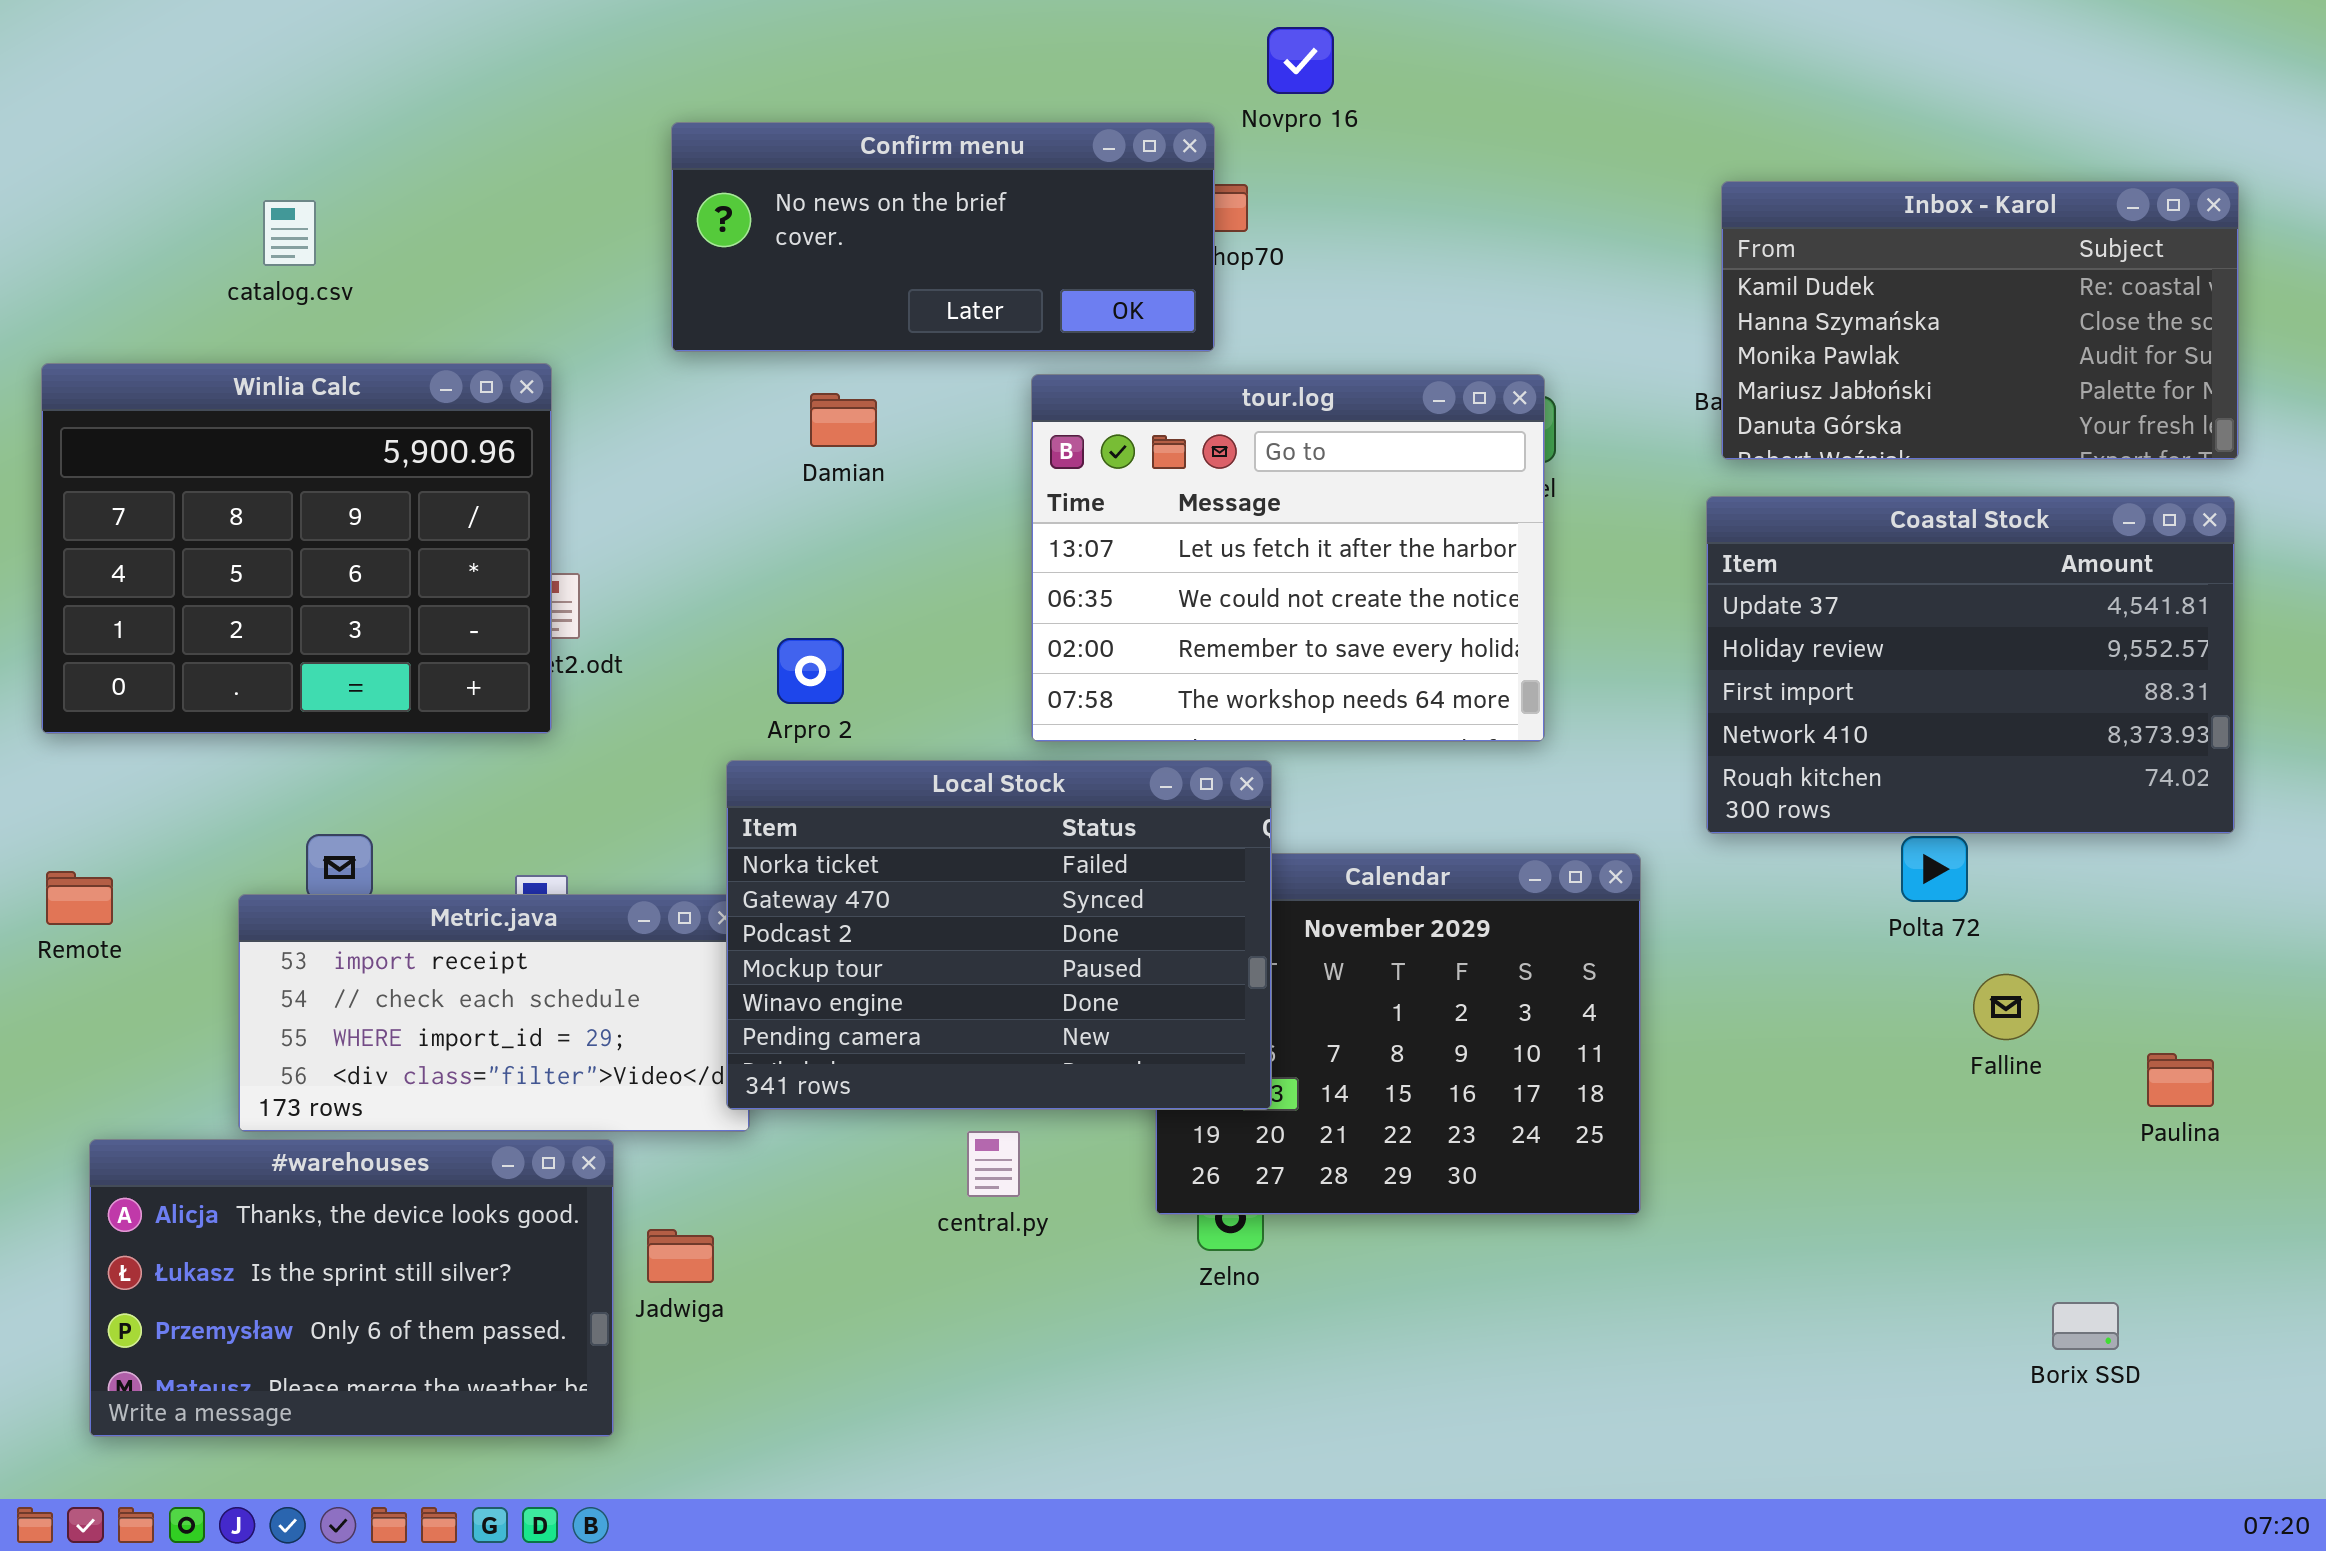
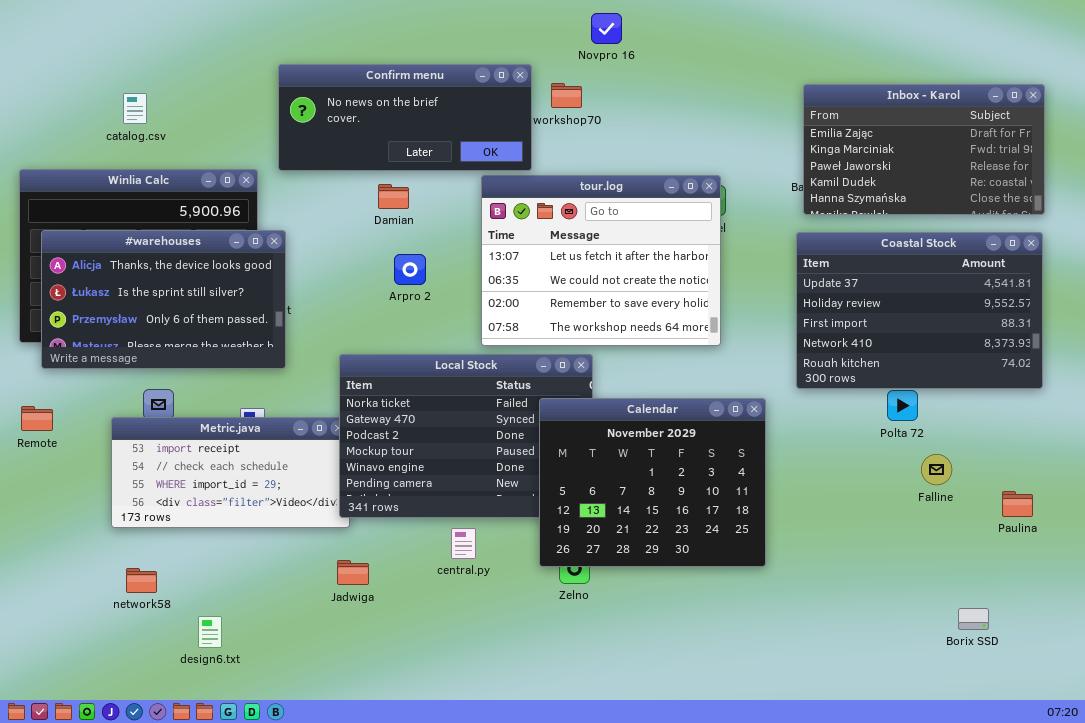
Confirm menu: [671,122,1215,352] -> [278,64,532,171], moved
Inbox - Karol: [1721,181,2239,460] -> [803,84,1045,215], scrolled up 3 rows
Arpro 2: [777,638,844,704] -> [394,254,426,285], moved
Calendar: [1155,853,1641,1215] -> [539,398,766,567], raised
#warehouses: [89,1139,614,1437] -> [41,230,286,369], moved
Jadwiga: [647,1229,714,1283] -> [337,560,369,585], moved

